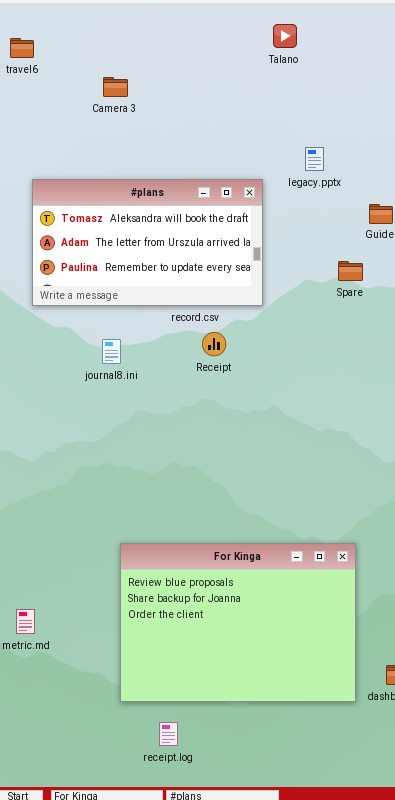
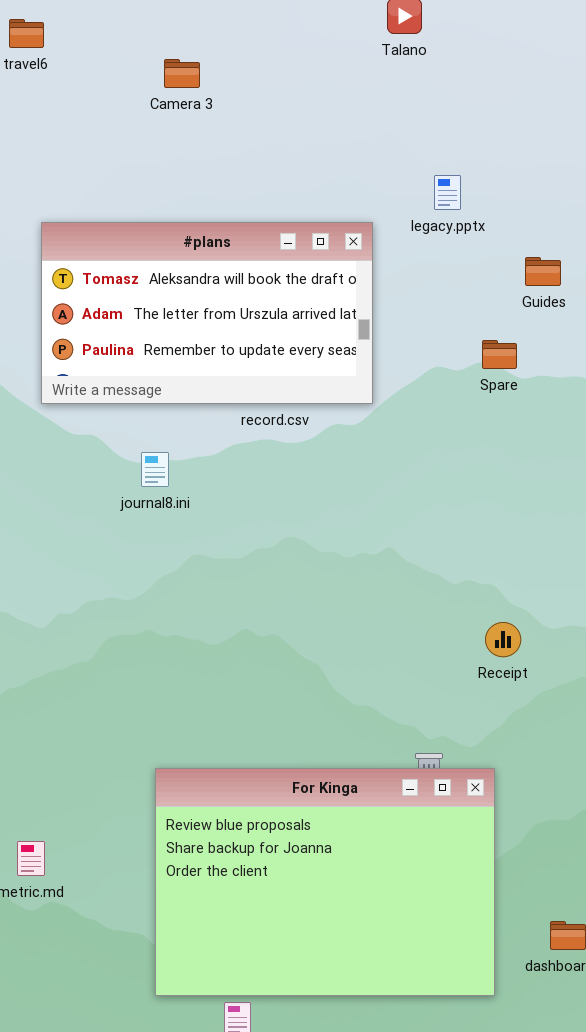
Camera 3: [103,77,128,97] -> [164,59,200,88], moved
Receipt: [202,332,226,356] -> [485,622,521,657], moved
For Kinga: [120,543,356,702] -> [155,768,495,996], moved

